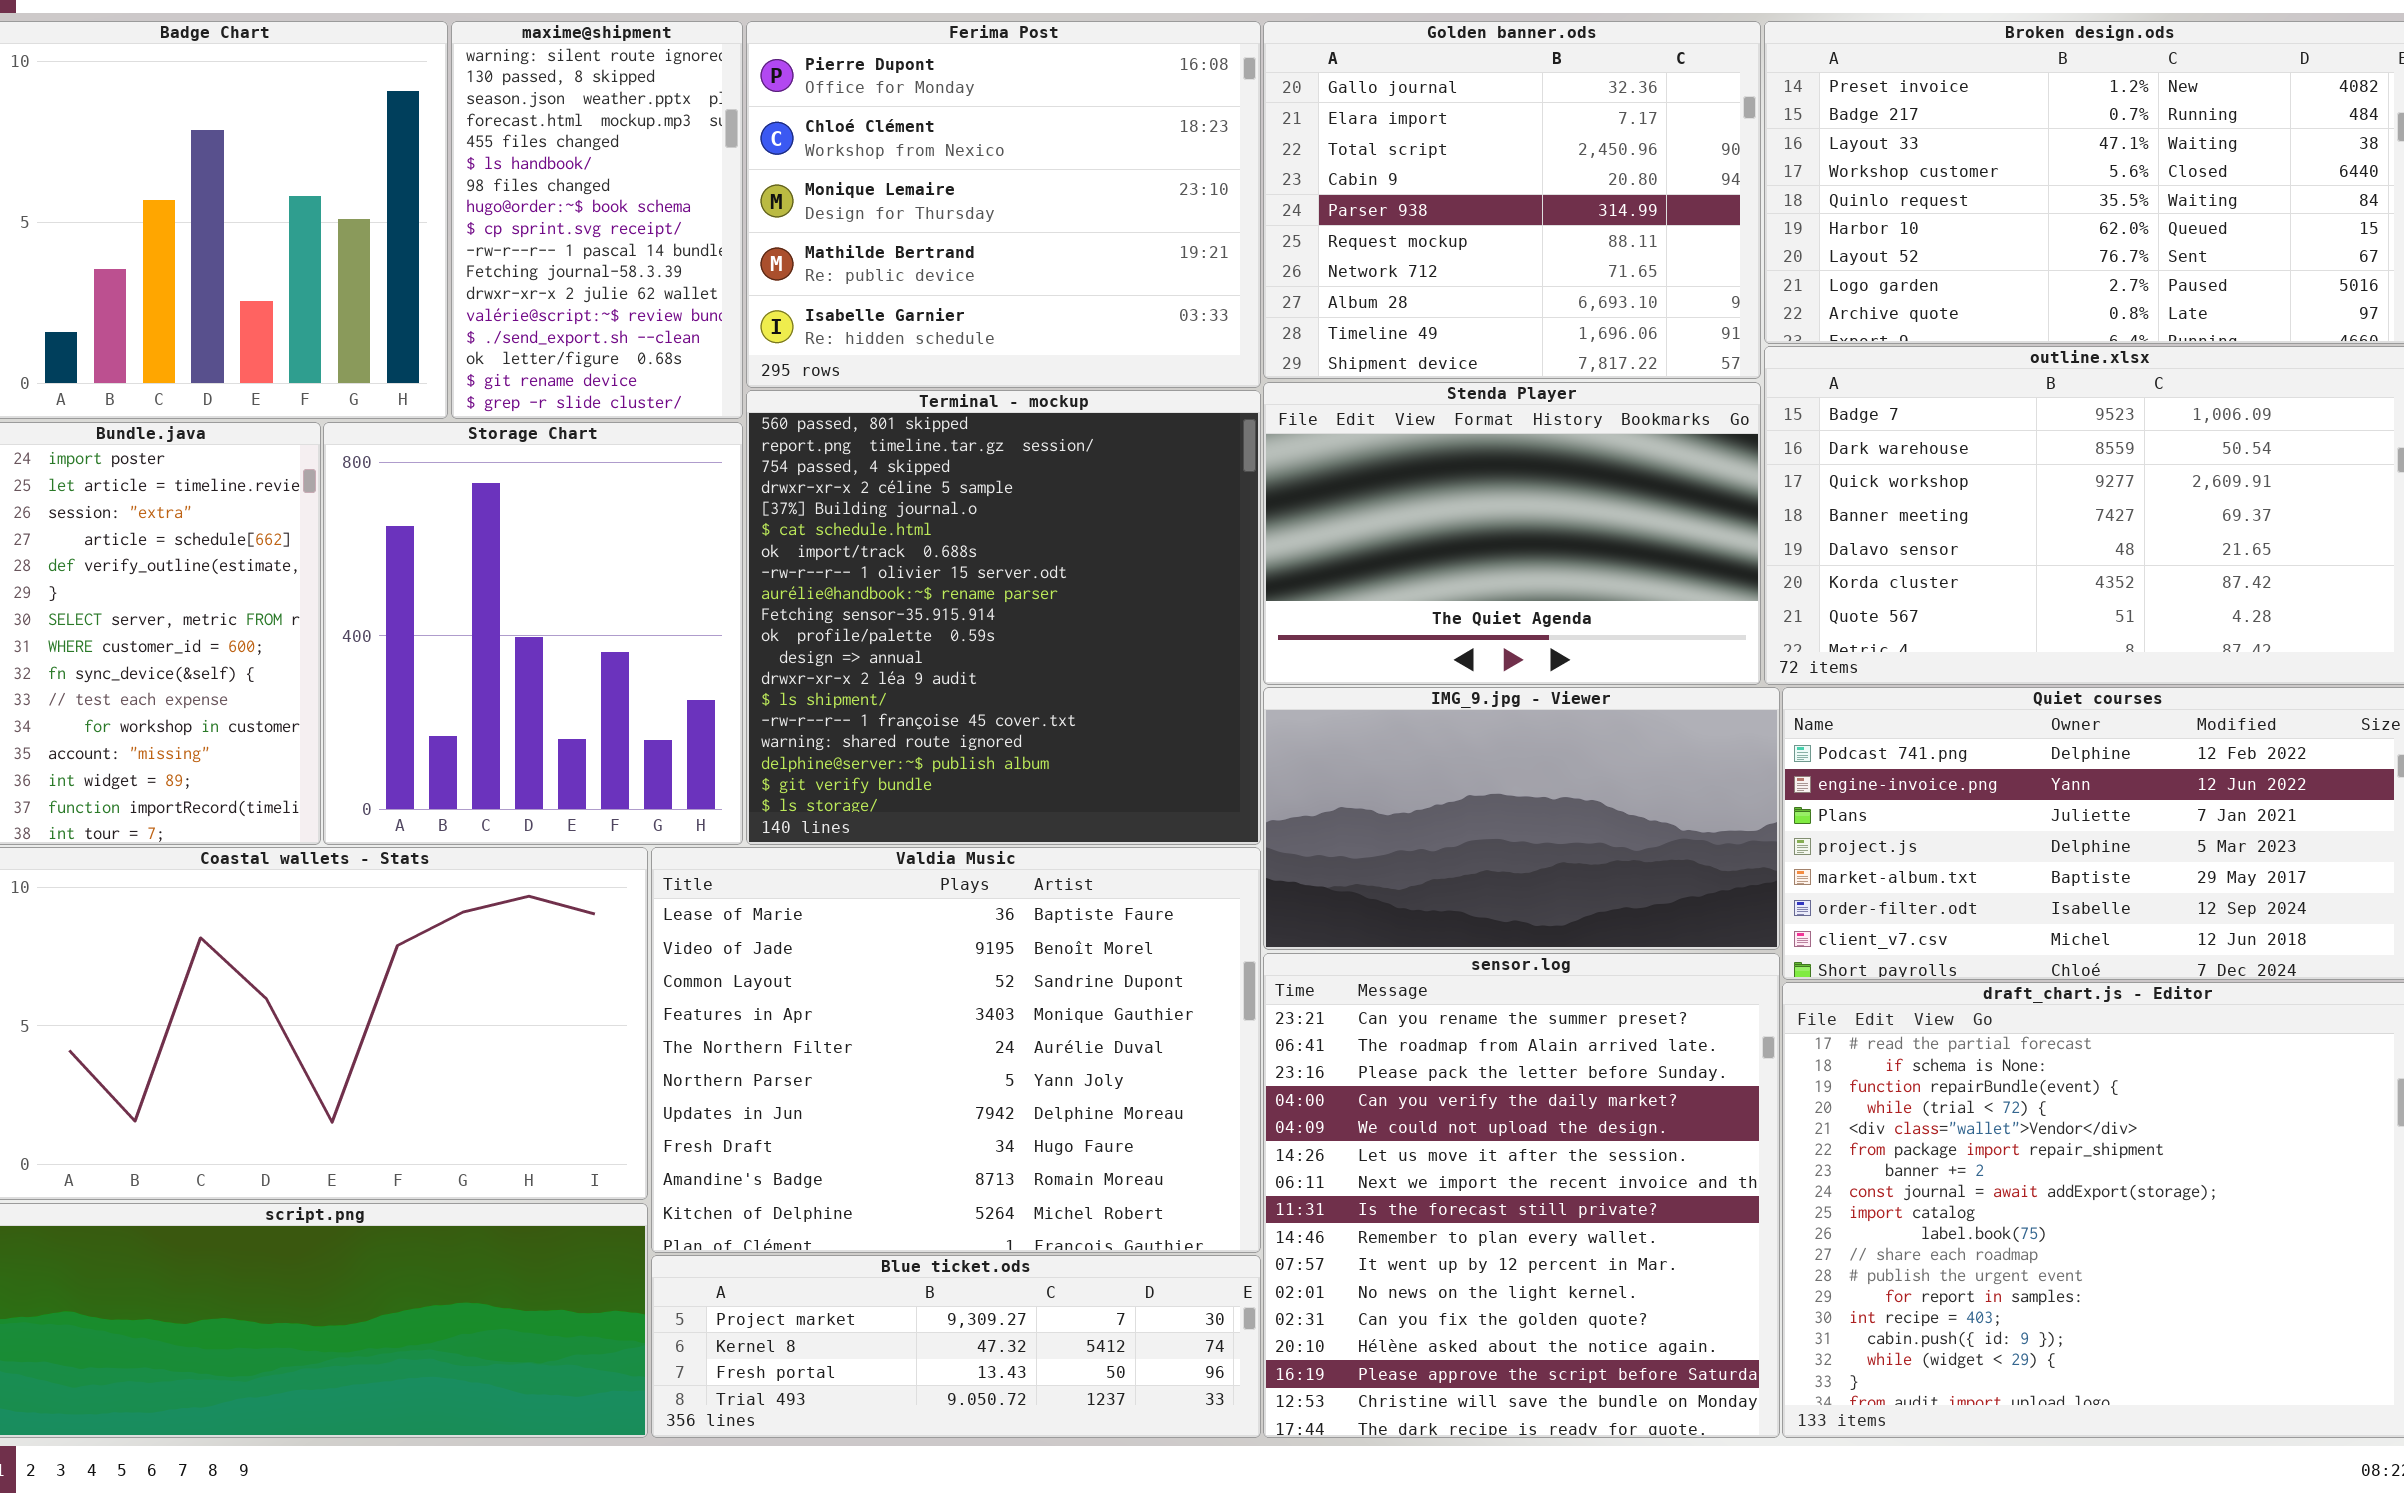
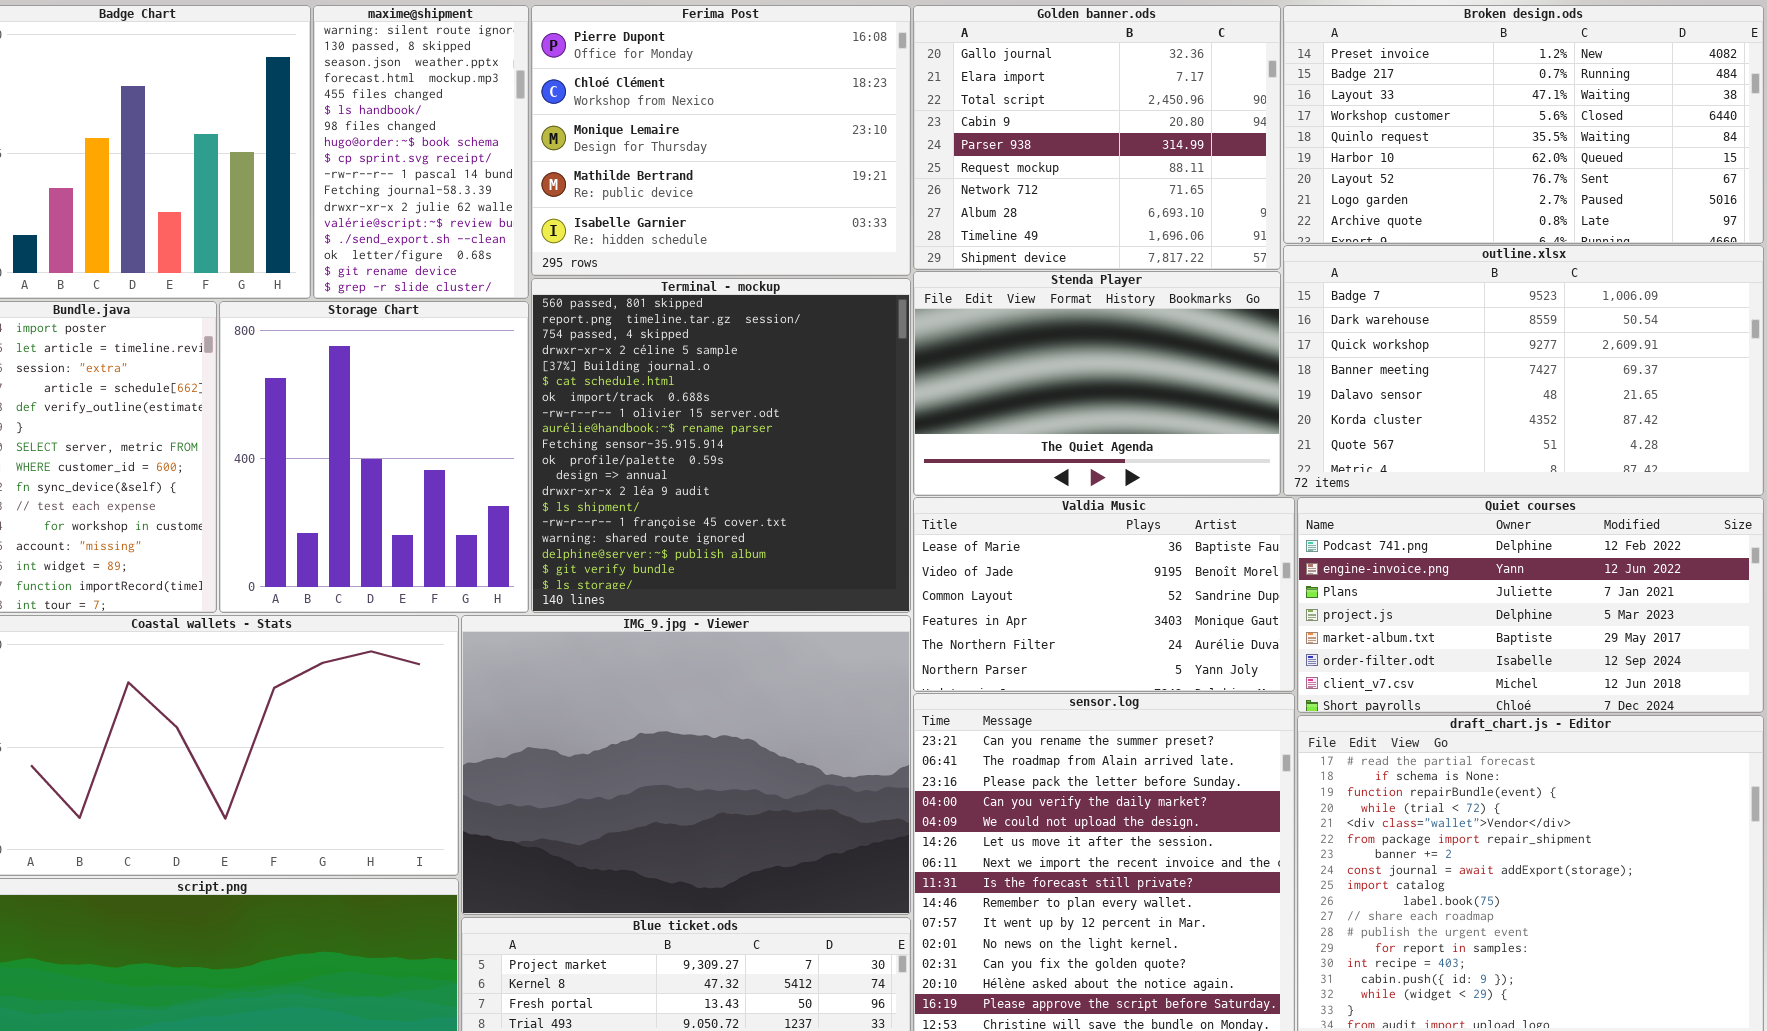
IMG_9.jpg - Viewer: [1263,687,1780,950] -> [461,615,911,915], moved, resized
Valdia Music: [651,847,1261,1253] -> [913,497,1295,692], moved, resized

